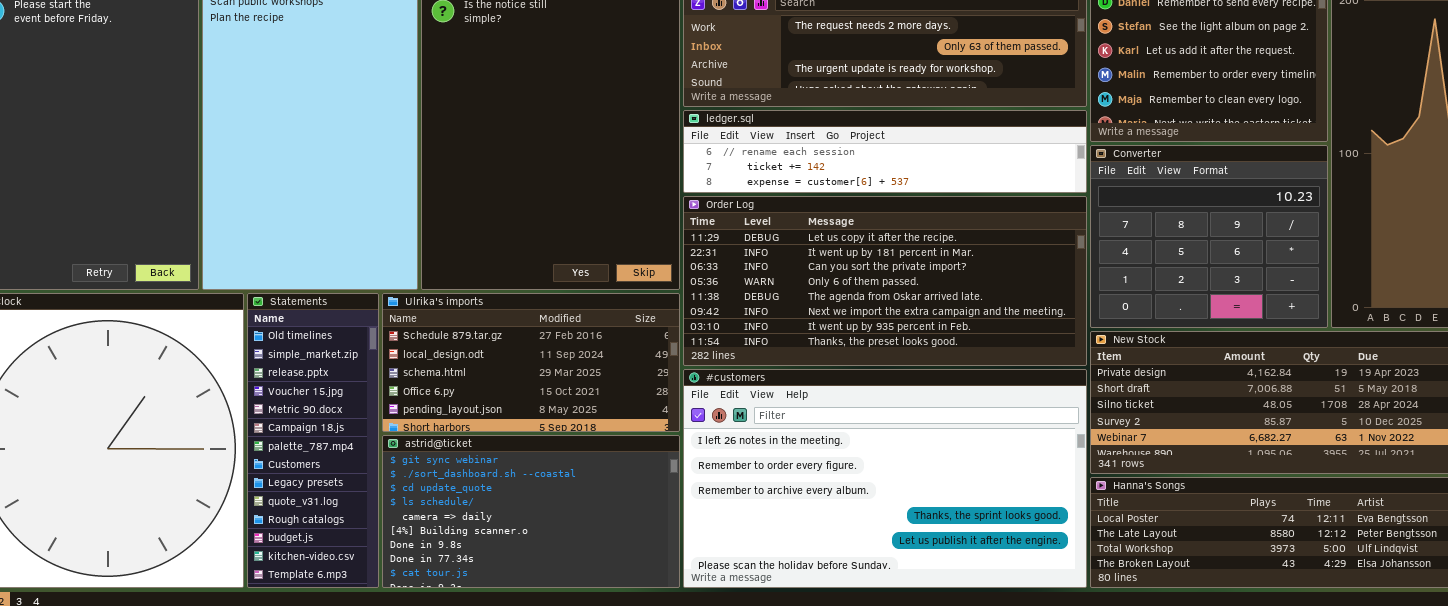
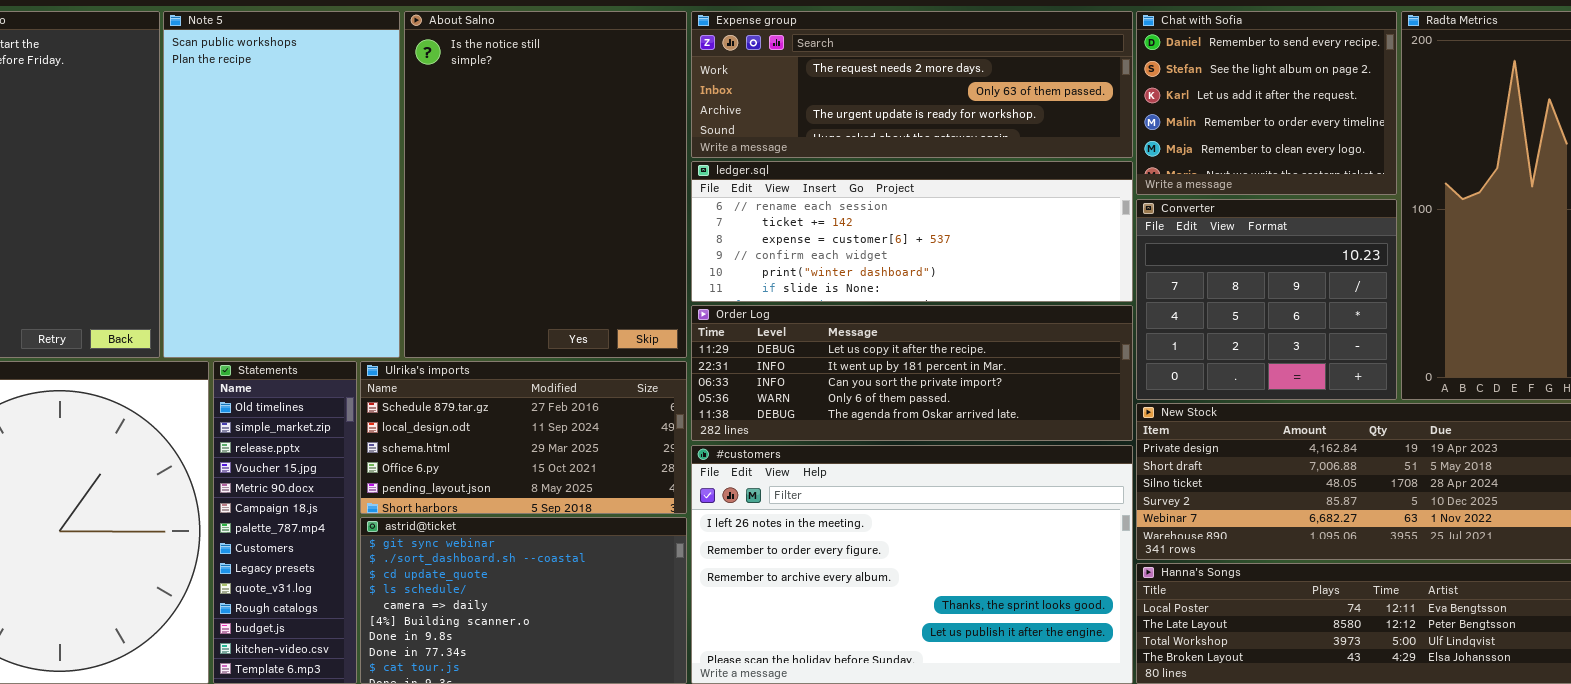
ledger.sql: [683,110,1087,193] -> [691,161,1133,302], resized
Order Log: [683,196,1087,366] -> [691,305,1133,441], resized

